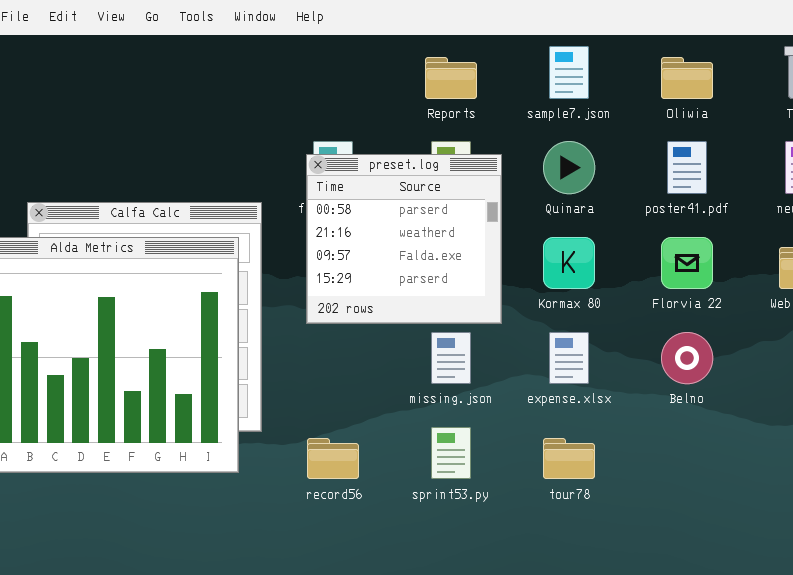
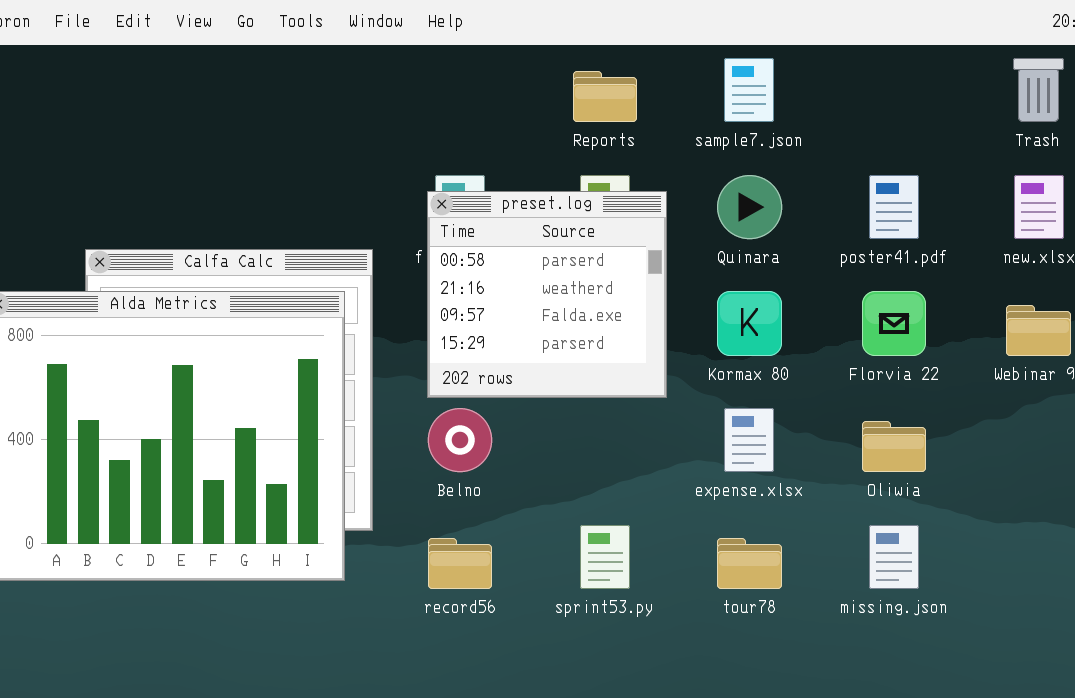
Oliwia: [661,57,713,99] -> [862,421,926,472], moved
missing.json: [431,332,471,384] -> [869,525,919,589], moved
Belno: [661,332,713,384] -> [428,408,492,472], moved

